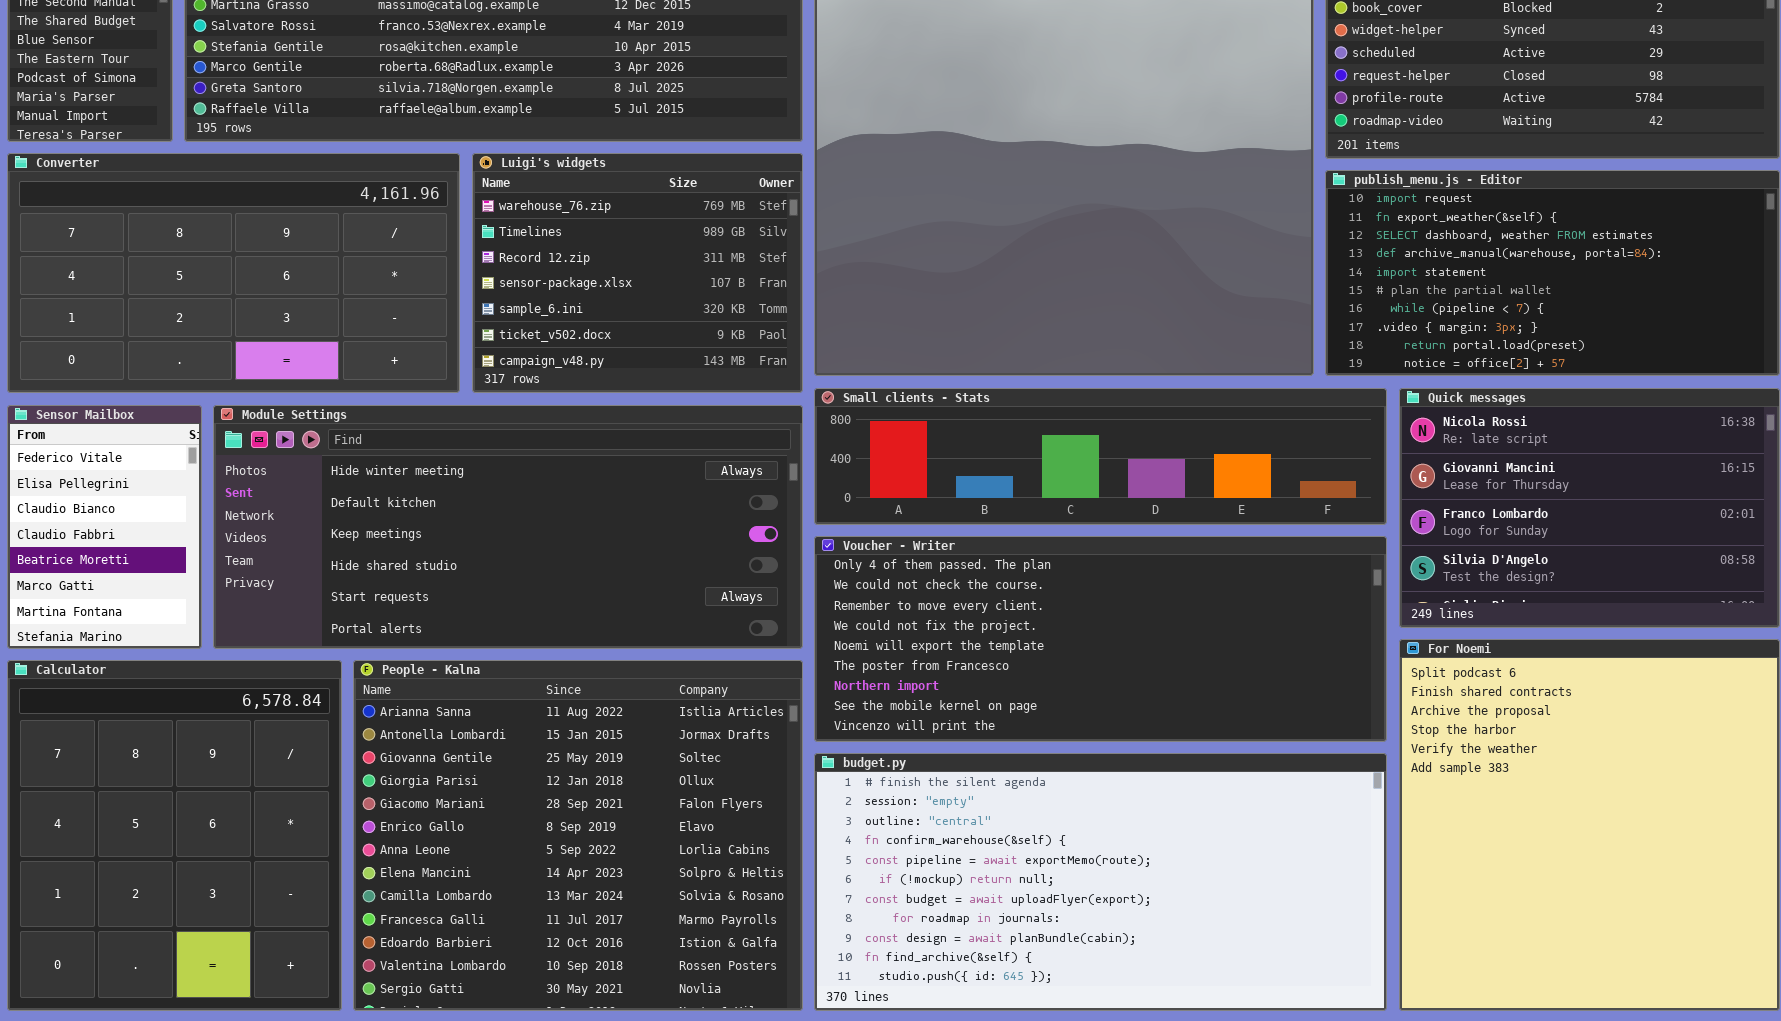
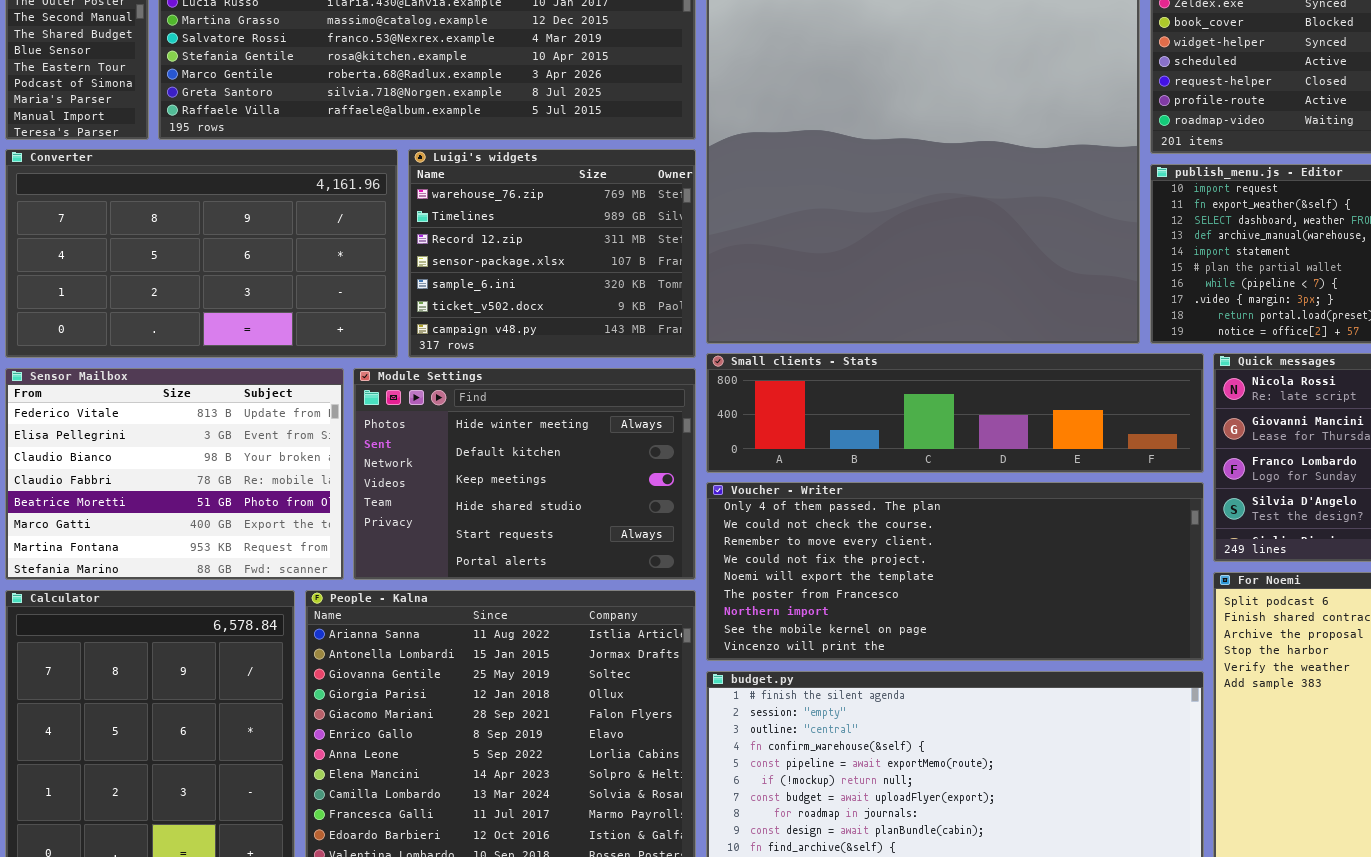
Sensor Mailbox: [7,405,202,649] -> [5,368,344,580], resized
Module Settings: [213,405,803,649] -> [353,368,696,580], resized

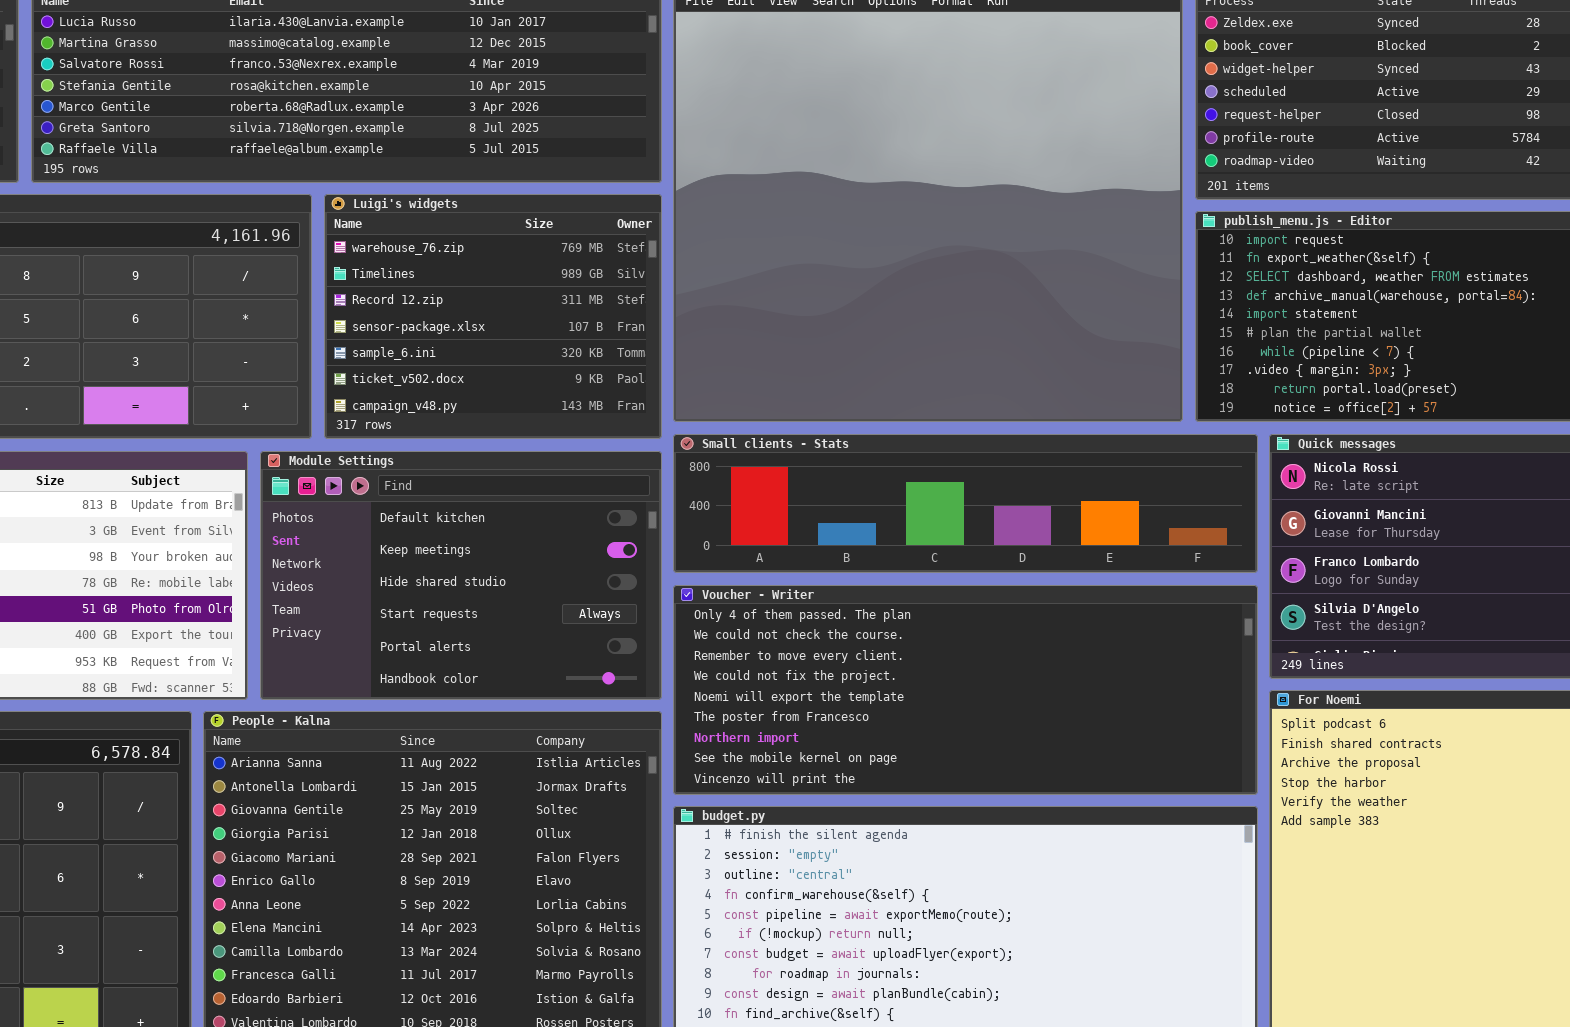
Module Settings: [353,368,696,580] -> [260,451,662,700], scrolled down 1 row

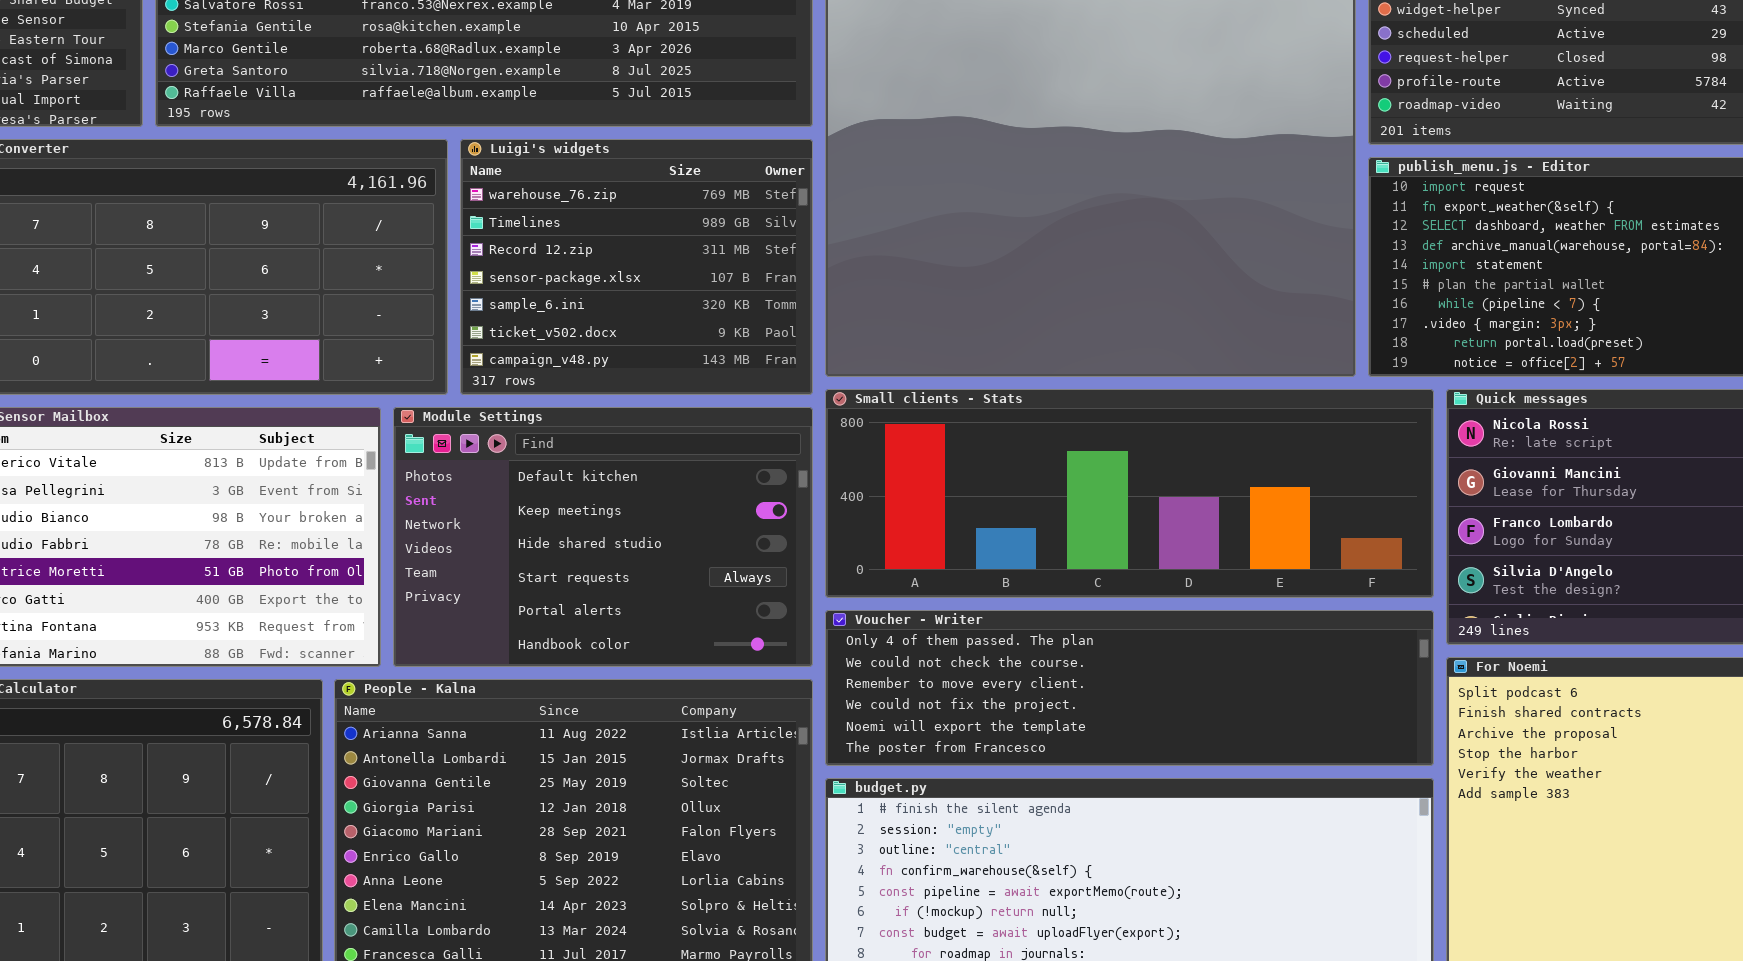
Small clients - Stats: [673,434,1258,573] -> [825,389,1434,598], resized
Voucher - Writer: [673,585,1258,795] -> [825,610,1434,766], resized

